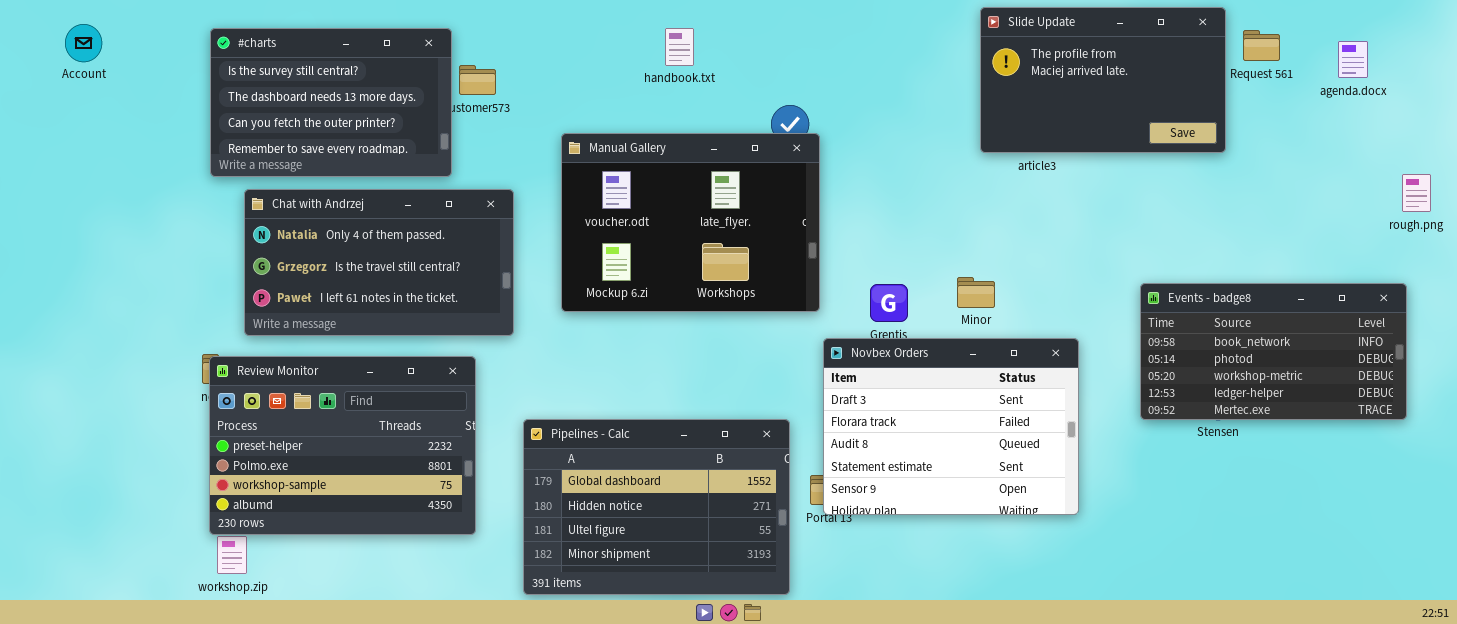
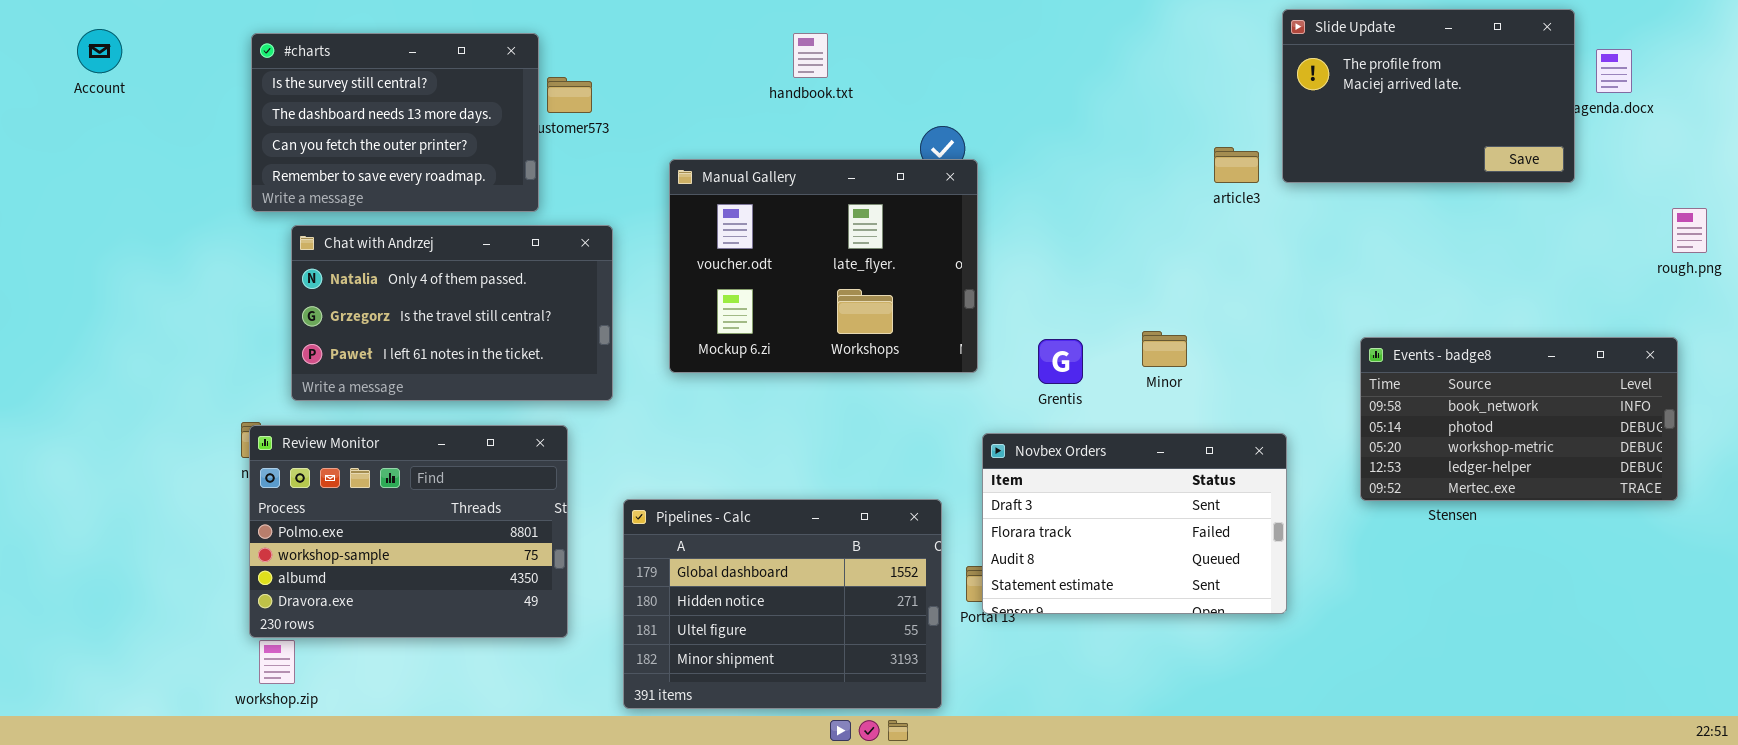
Slide Update: [980,7,1226,153] -> [1282,9,1575,183], moved
Novbex Orders: [823,338,1079,515] -> [982,433,1287,614], resized
Review Monitor: [209,356,476,535] -> [249,425,568,638], scrolled down 1 row

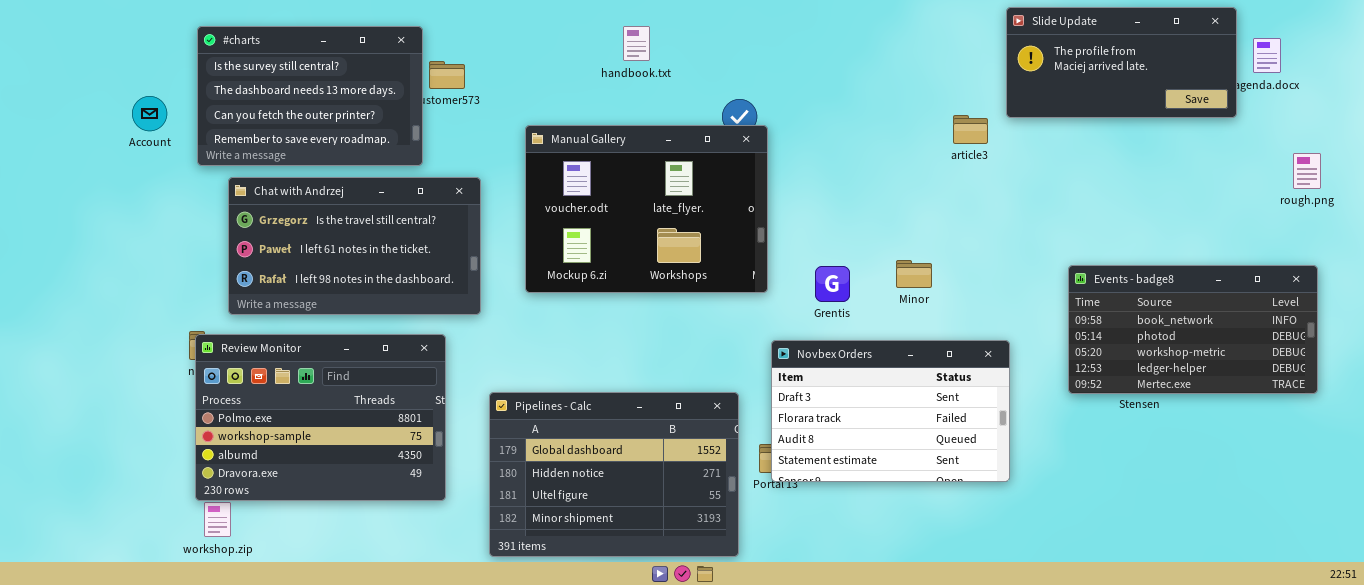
Slide Update: [1282,9,1575,183] -> [1006,7,1237,118], resized
Account: [77,29,122,73] -> [132,96,167,131], moved
rough.png: [1672,208,1707,253] -> [1293,153,1321,189], moved
Chat with Andrzej: [291,225,613,401] -> [228,177,481,315], scrolled down 1 row

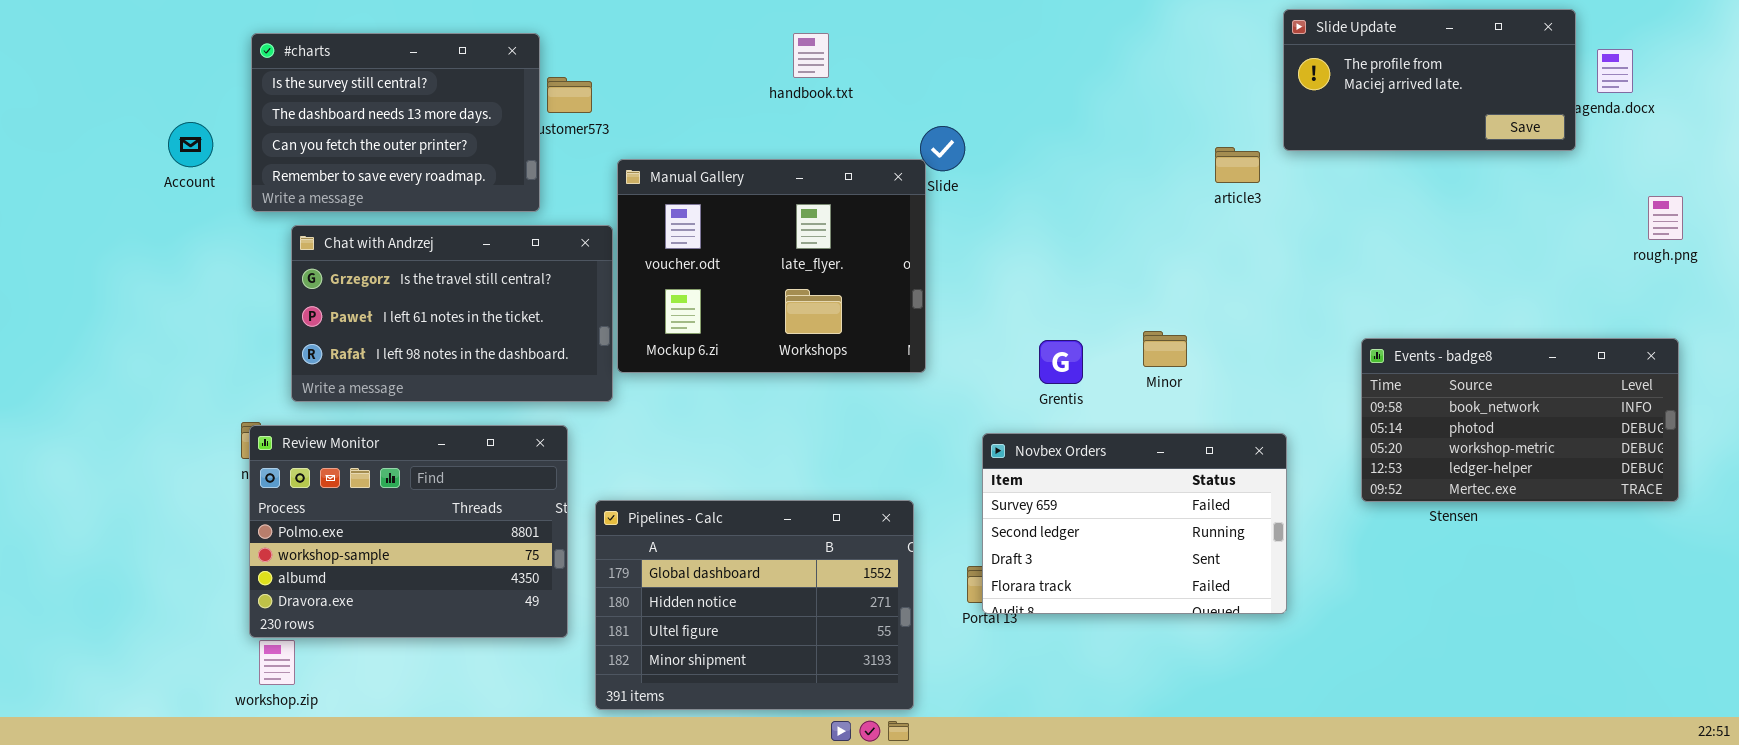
Manual Gallery: [525,125,768,293] -> [617,159,926,373], moved
Novbex Orders: [771,340,1010,482] -> [982,433,1287,614], scrolled up 2 rows
Pipelines - Calc: [489,392,739,557] -> [595,500,914,710], moved

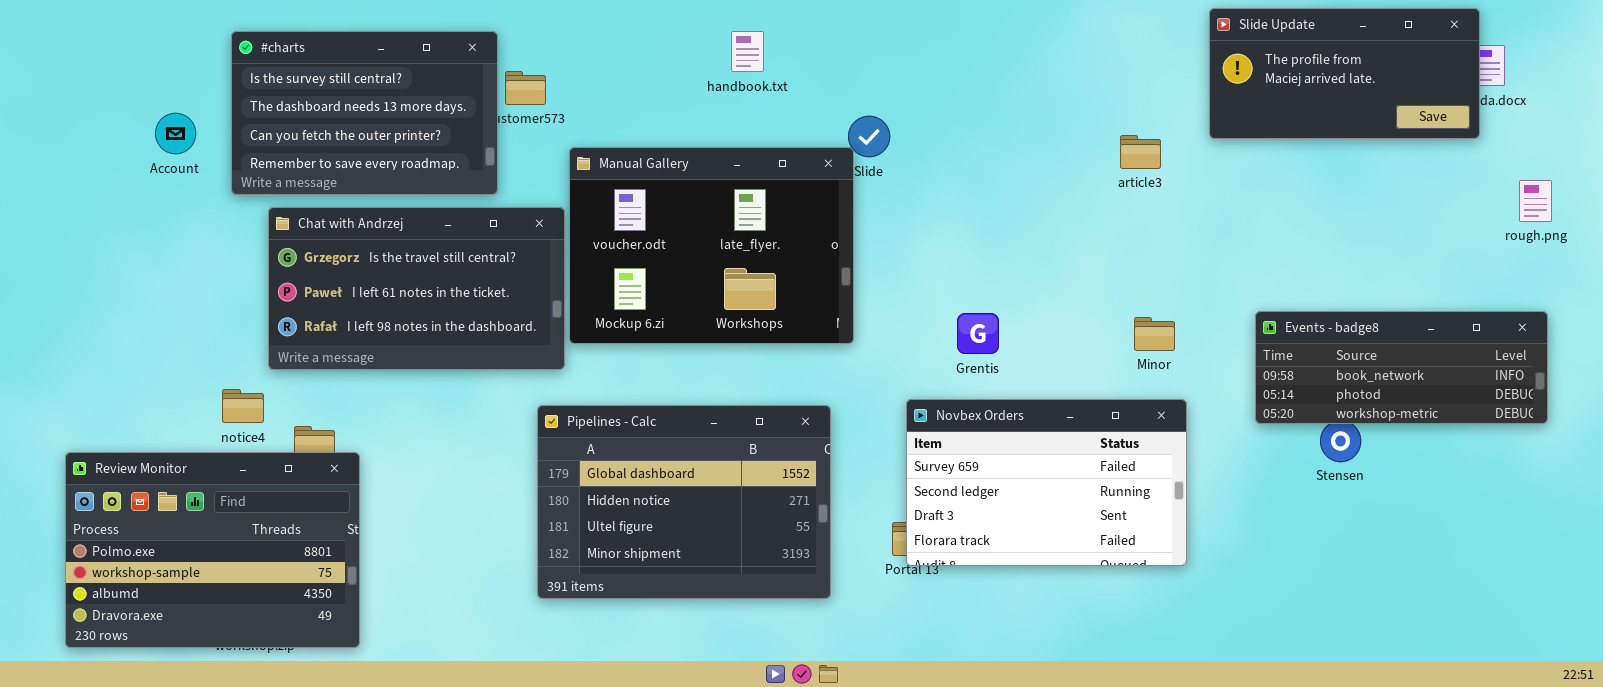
Slide Update: [1283,9,1576,151] -> [1209,8,1480,139], moved
Minor: [1143,331,1187,367] -> [1134,317,1175,351], moved
Events - badge8: [1361,338,1679,502] -> [1255,311,1548,424], resized
Review Monitor: [249,425,568,638] -> [65,452,360,648], moved
Pipelines - Calc: [595,500,914,710] -> [537,405,831,599], moved

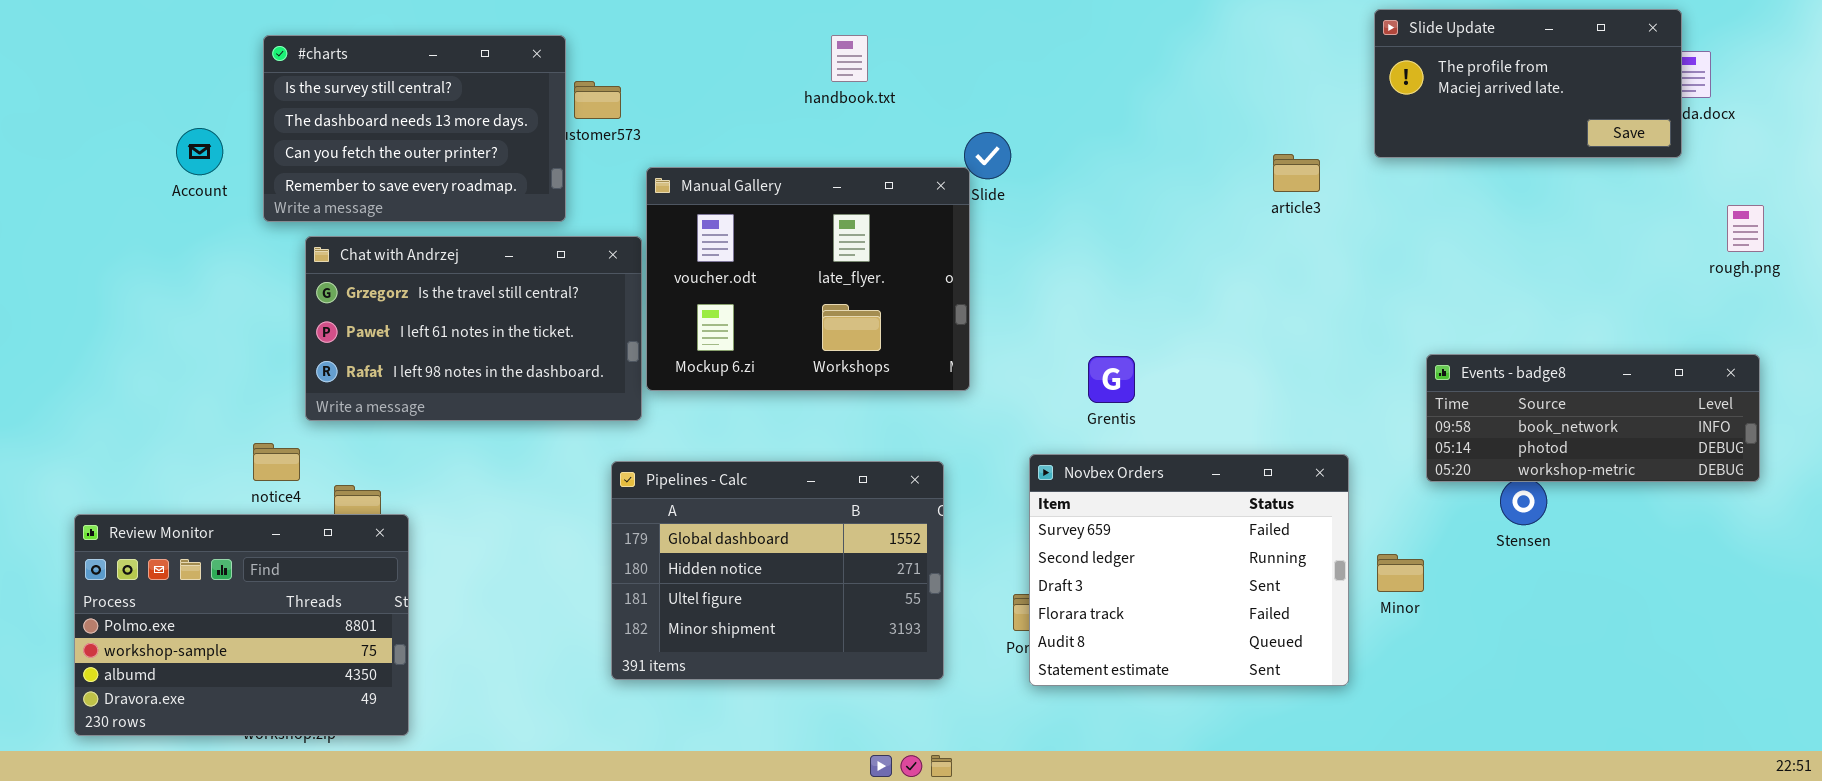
Minor: [1134,317,1175,351] -> [1377,554,1424,592], moved
Novbex Orders: [906,399,1187,566] -> [1029,454,1349,686], resized

